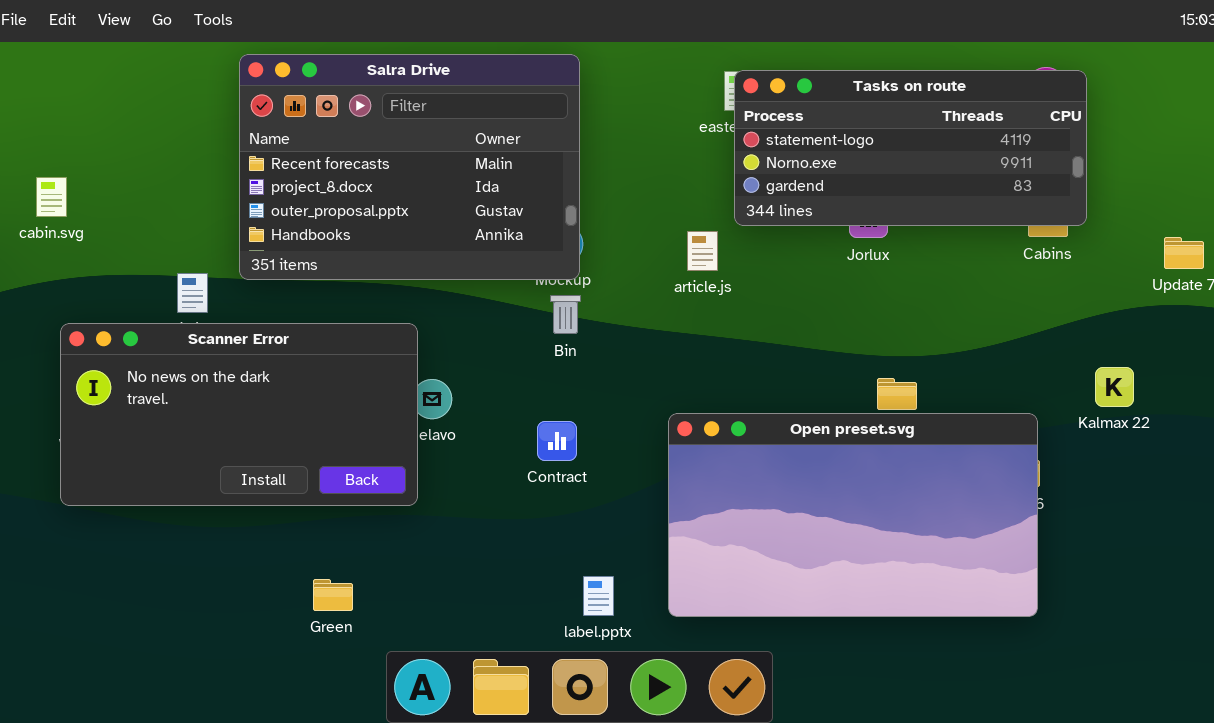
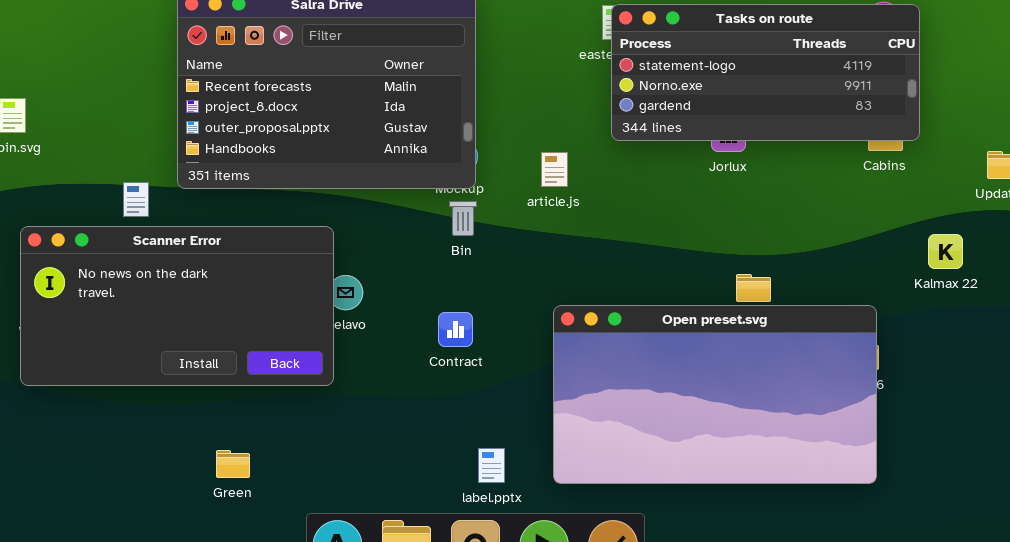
article.js: [687,231,718,271] -> [541,152,568,187], moved
Kalmax 22: [1095,367,1134,407] -> [928,234,963,269], moved
Green: [313,579,353,611] -> [216,450,250,478], moved

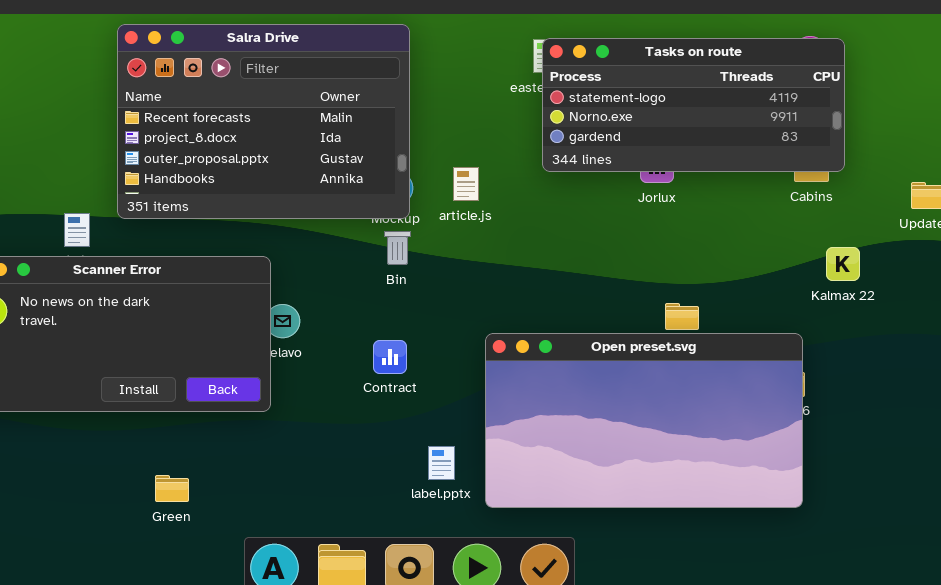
article.js: [541,152,568,187] -> [453,167,479,201], moved
Kalmax 22: [928,234,963,269] -> [826,247,860,281], moved
label.pptx: [478,448,505,483] -> [428,446,455,480], moved

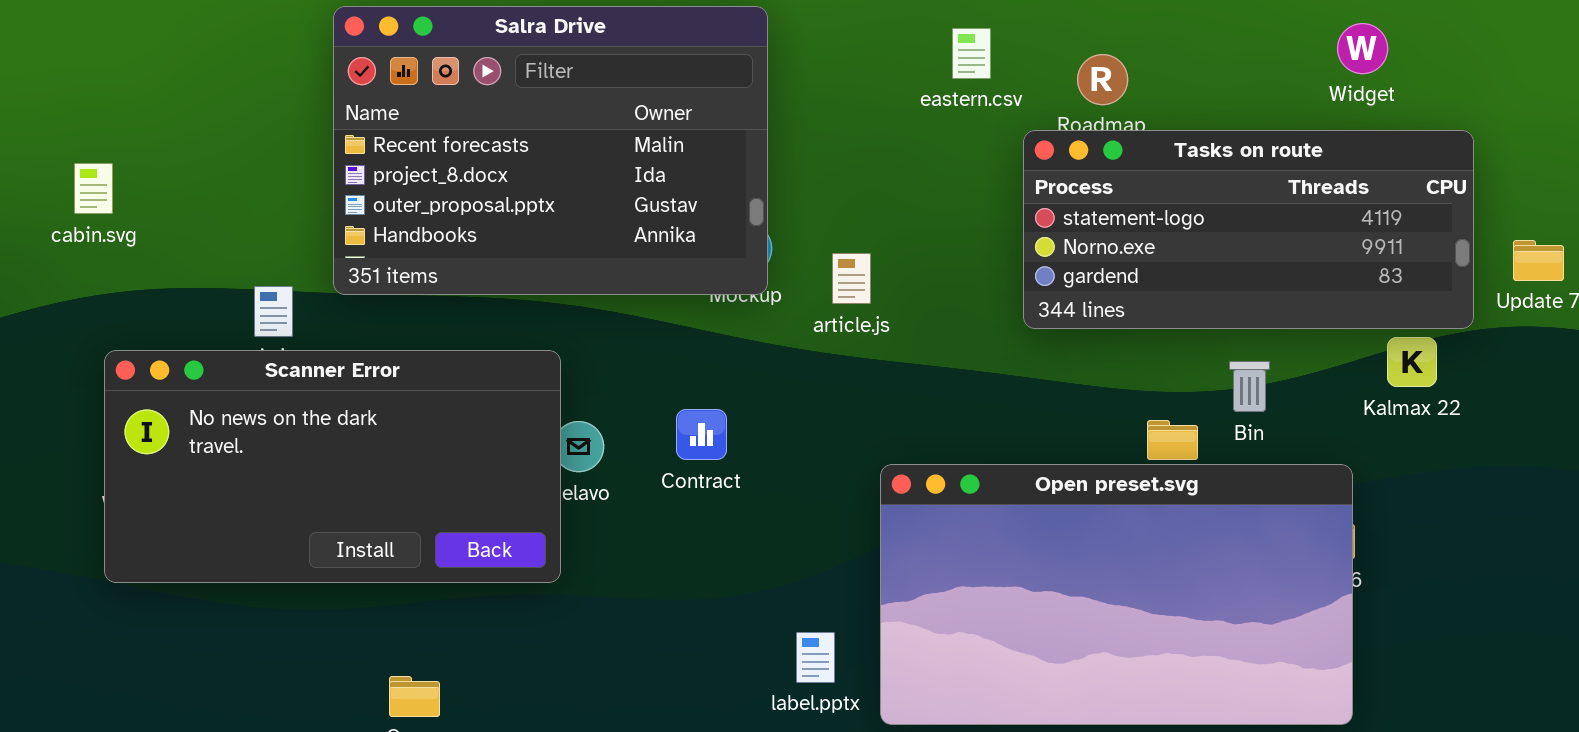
Tasks on route: [542,38,845,172] -> [1023,130,1474,329], moved
article.js: [453,167,479,201] -> [832,253,871,304], moved
Bin: [384,231,411,265] -> [1229,361,1270,412], moved
Contract: [373,340,407,374] -> [676,409,727,460], moved

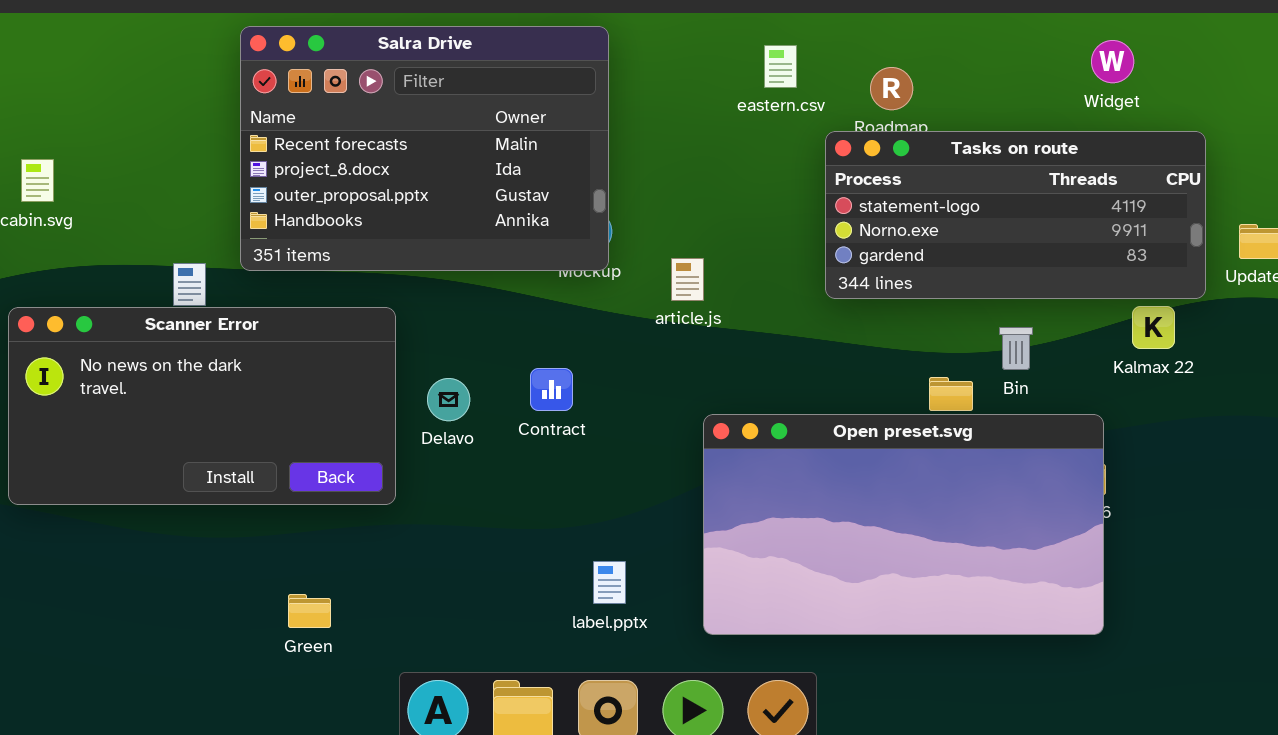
article.js: [832,253,871,304] -> [671,258,704,301], moved
Scanner Error: [104,350,561,583] -> [8,307,396,505], moved
label.pptx: [796,632,835,683] -> [593,561,626,604], moved

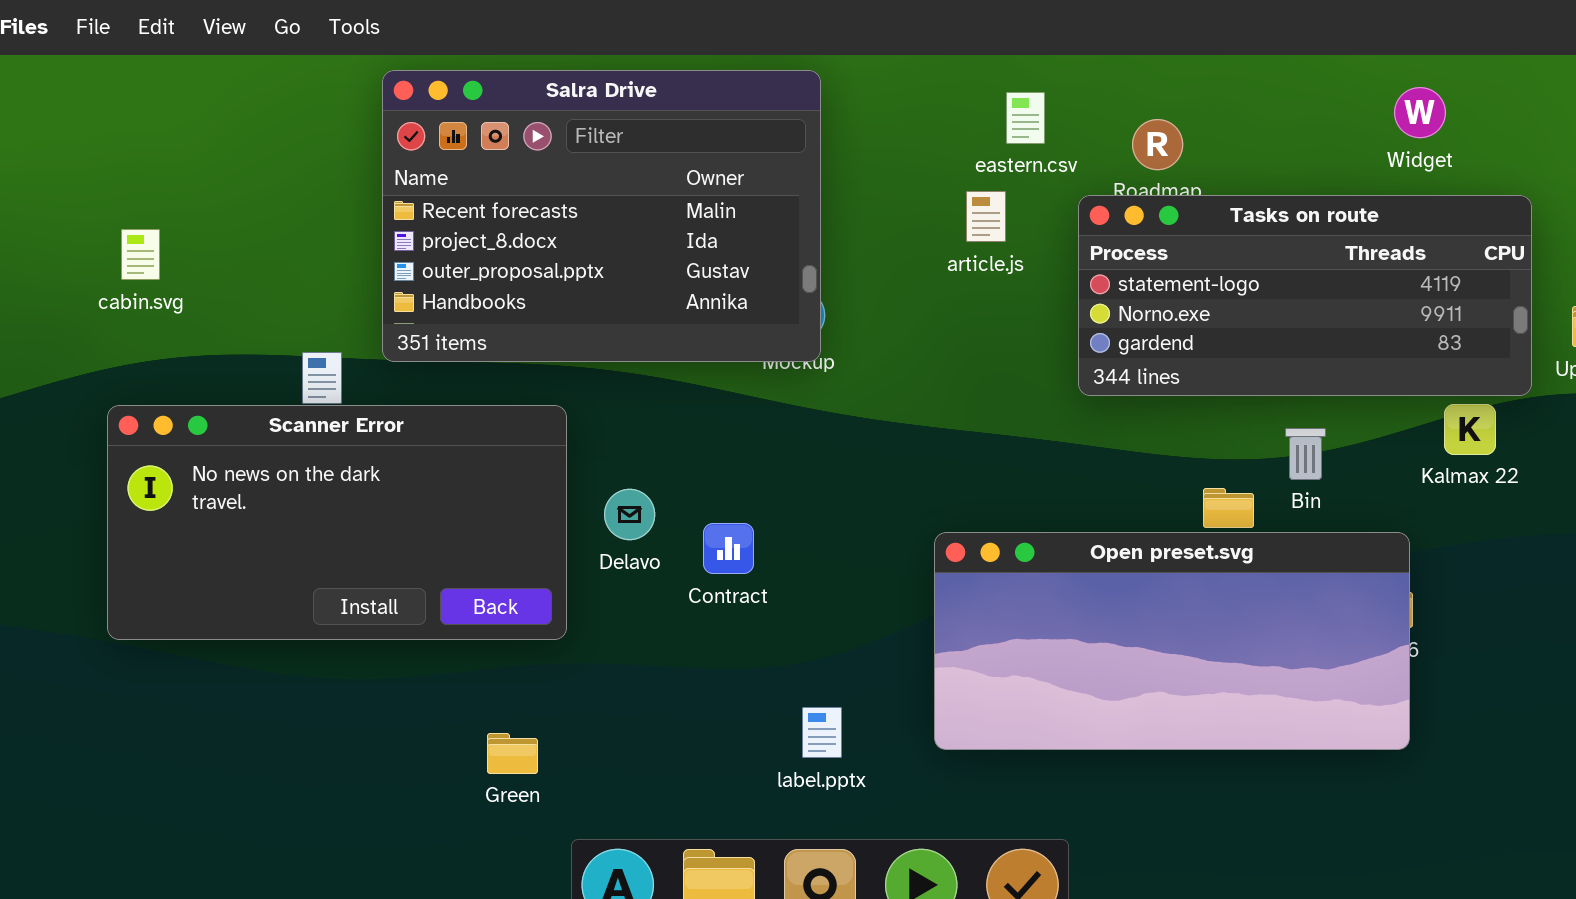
article.js: [671,258,704,301] -> [966,191,1006,242], moved
Contract: [530,368,573,411] -> [703,523,754,574], moved
Open preset.svg: [703,414,1104,635] -> [934,532,1410,750], resized
Green: [288,594,331,628] -> [487,733,538,774], moved

